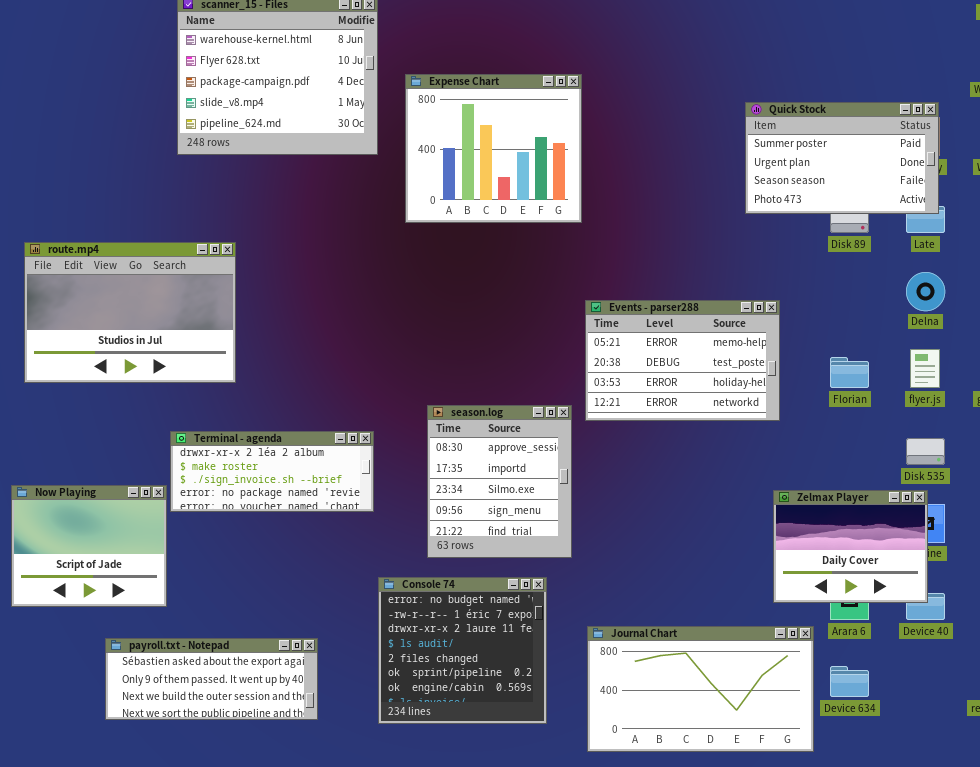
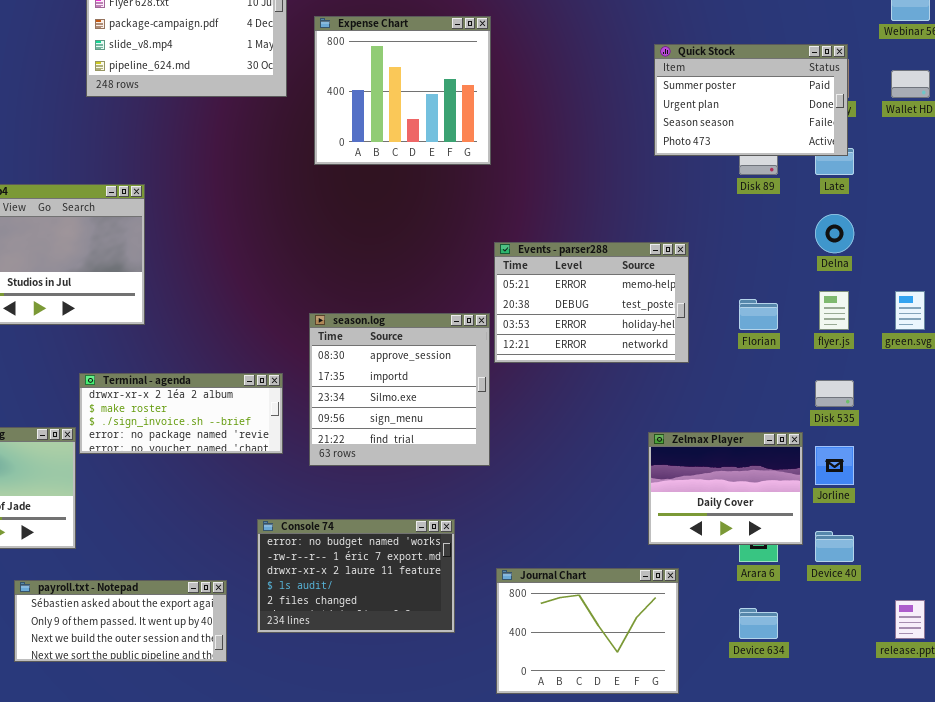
season.log: [427,405,572,558] -> [309,313,490,466], moved, resized
Zelmax Player: [773,490,928,603] -> [648,432,803,545], moved
Console 74: [378,577,547,724] -> [257,519,455,633], resized
Journal Chart: [587,626,814,752] -> [496,568,679,694], resized

